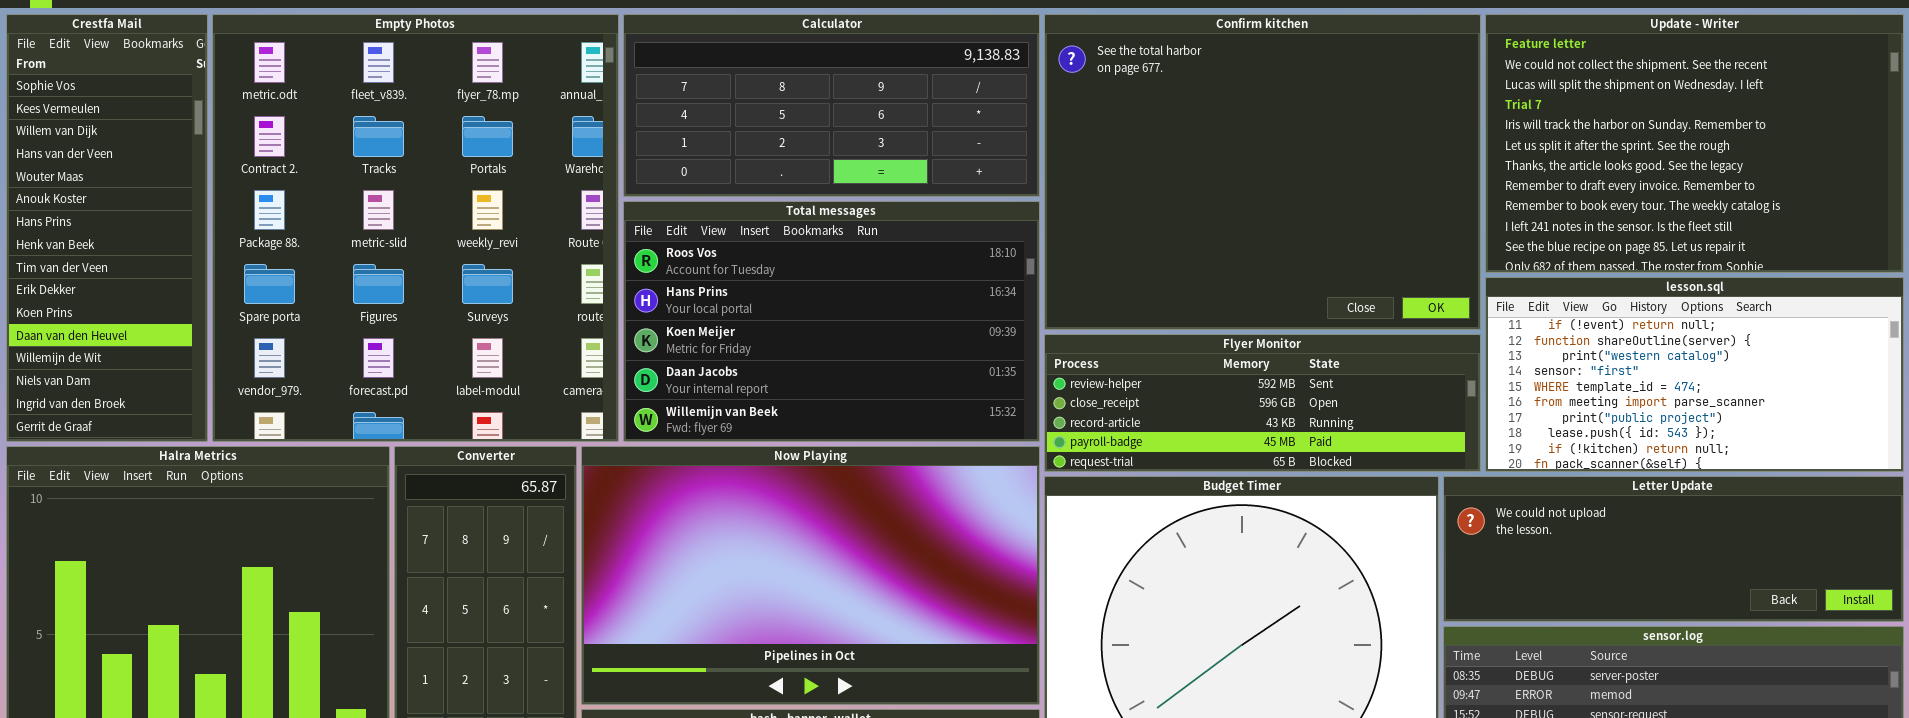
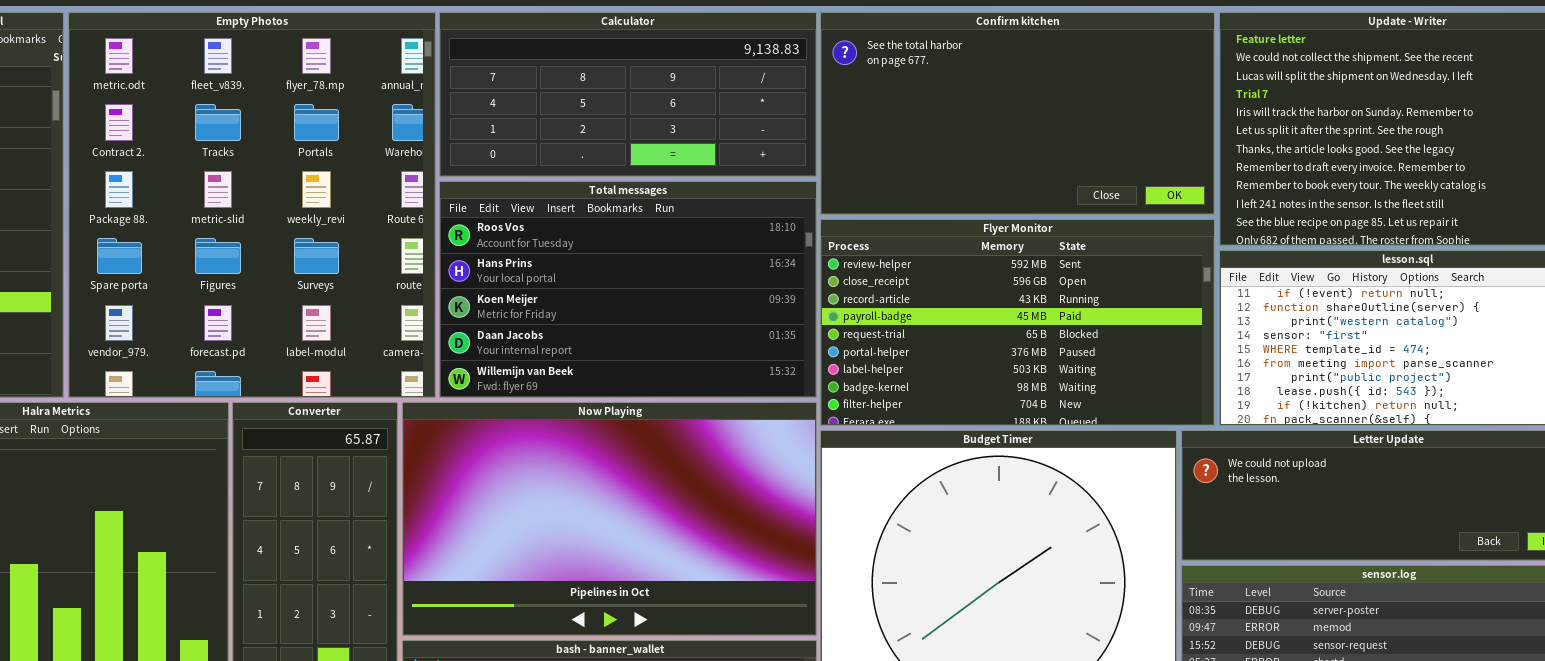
Confirm kitchen: [1044,14,1481,330] -> [820,12,1215,215], resized
Flyer Monitor: [1044,334,1481,472] -> [820,219,1215,426], resized

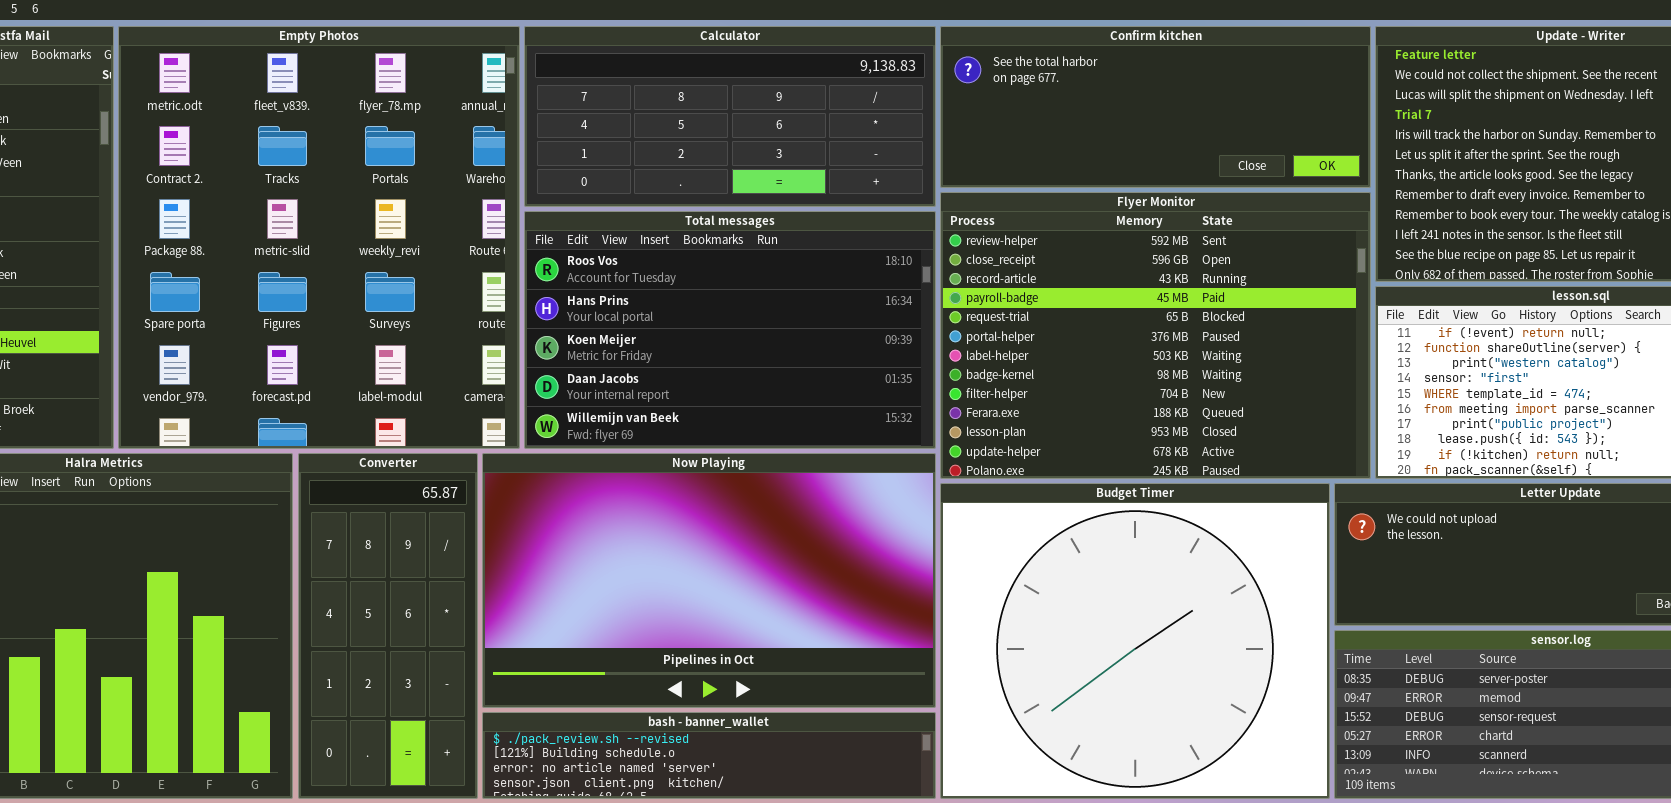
Confirm kitchen: [820,12,1215,215] -> [940,26,1371,188], resized
Flyer Monitor: [820,219,1215,426] -> [940,192,1371,479], resized

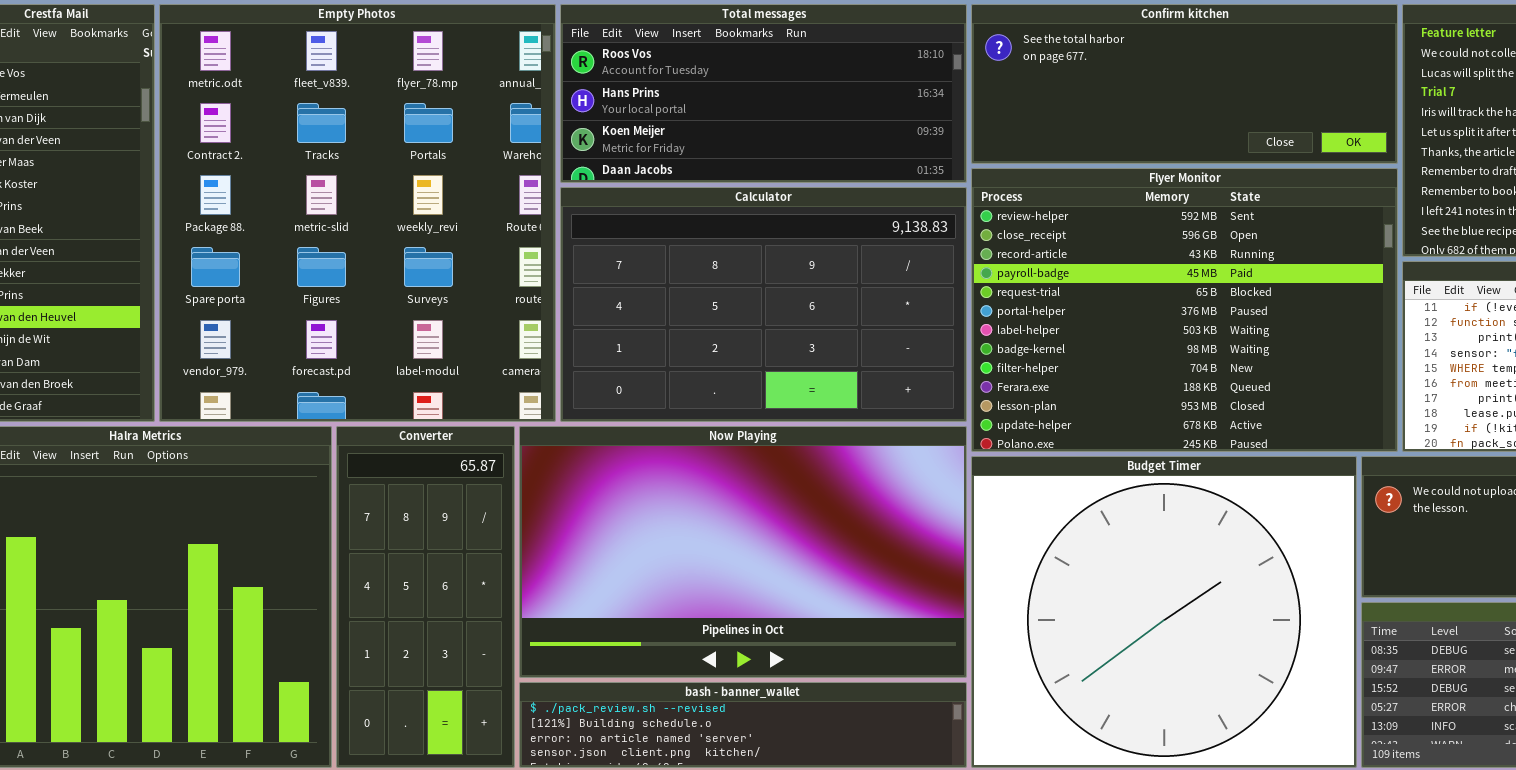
Calculator: [524,26,936,207] -> [560,187,967,422], moved, resized
Total messages: [524,211,936,449] -> [560,4,967,183], moved, resized

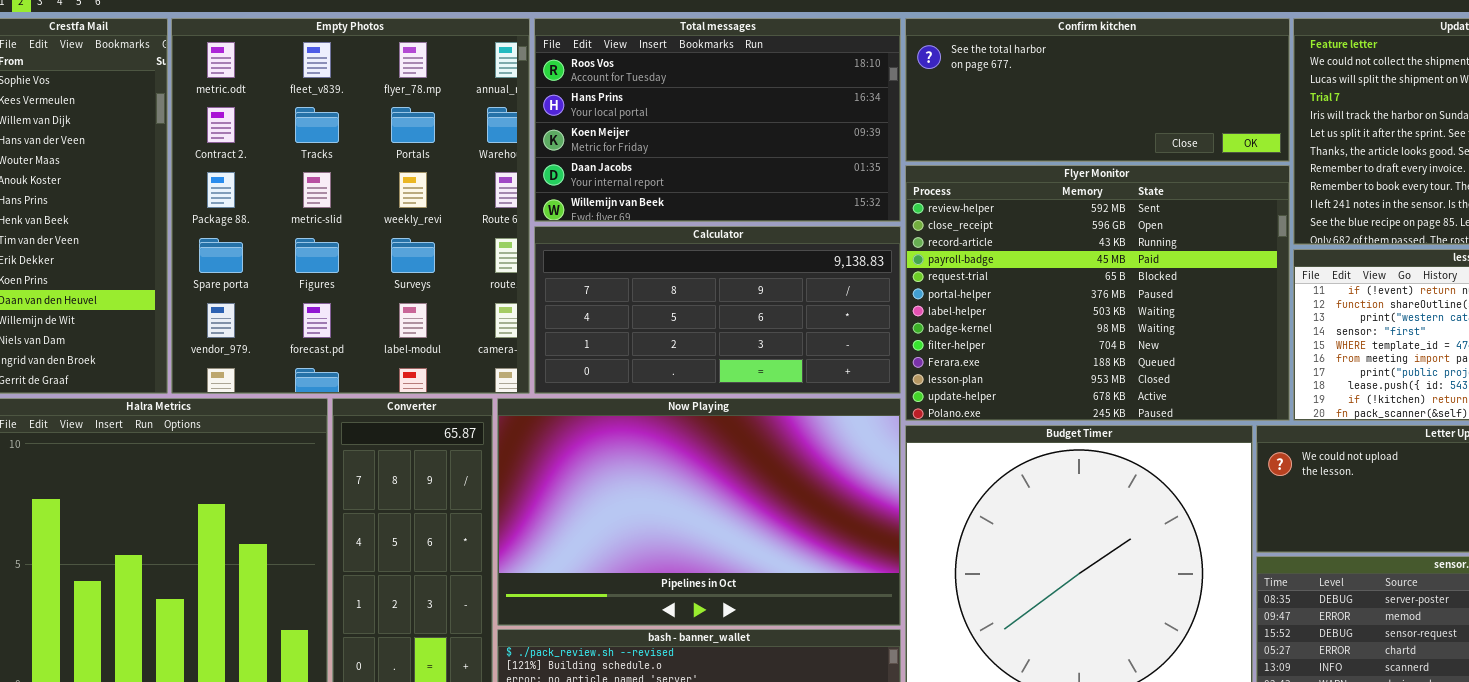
Total messages: [560,4,967,183] -> [534,18,901,222], resized
Calculator: [560,187,967,422] -> [534,226,901,394], resized

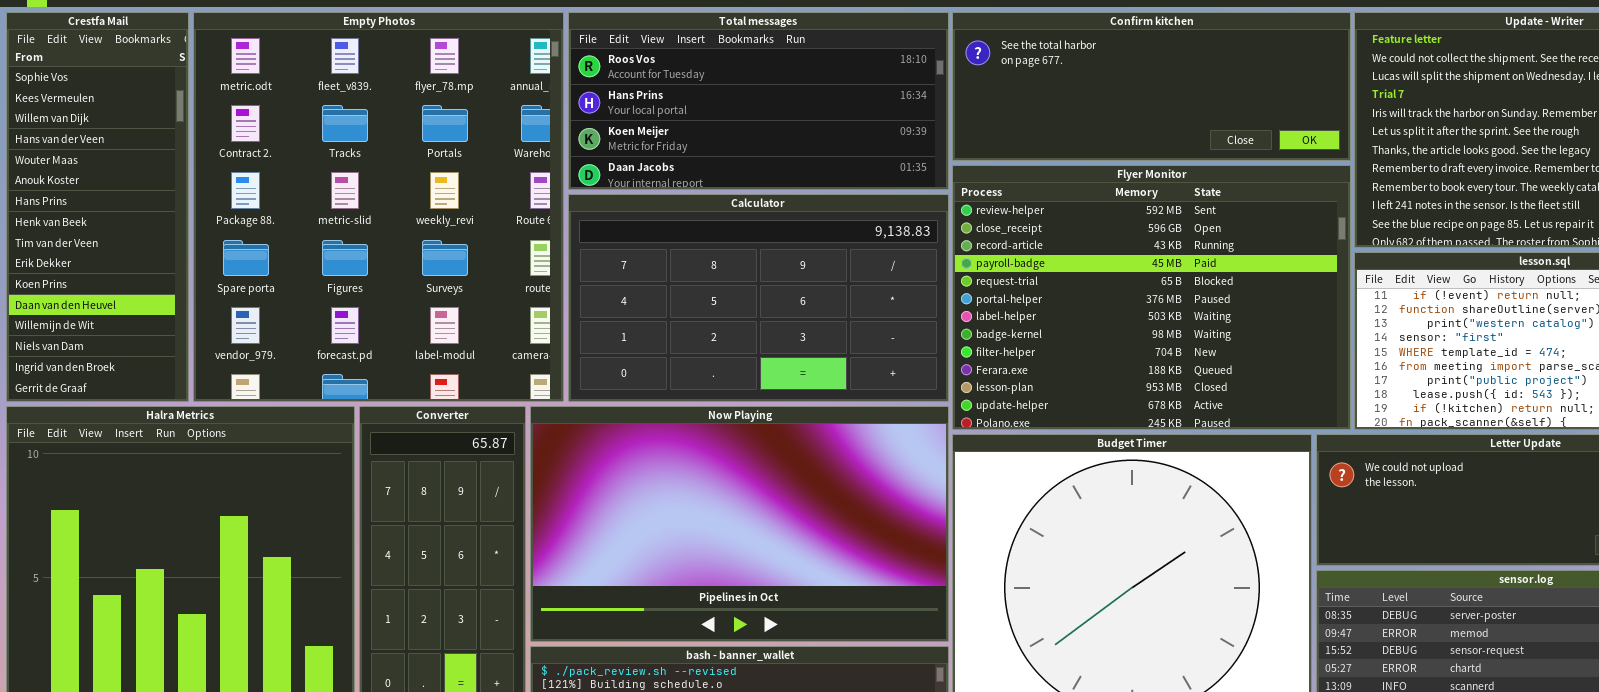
Total messages: [534,18,901,222] -> [568,12,949,190], resized
Calculator: [534,226,901,394] -> [568,194,949,402], resized

